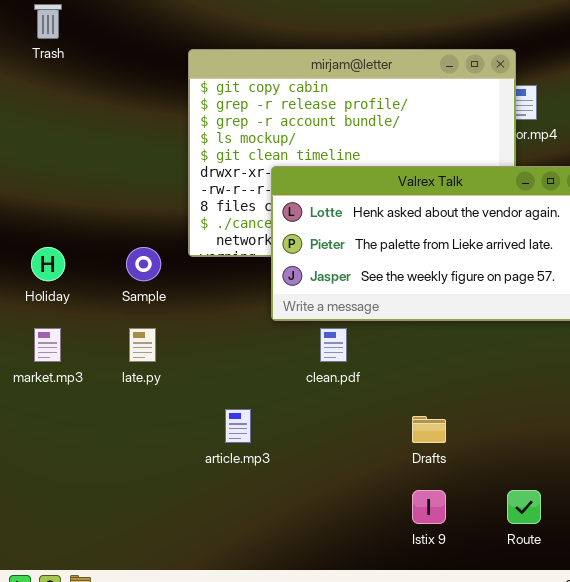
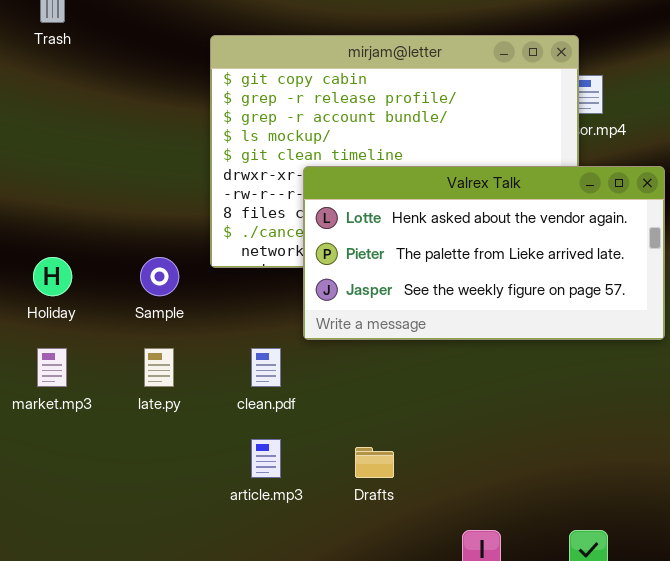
clean.pdf: [320,328,347,362] -> [251,348,281,387], moved
Drafts: [412,416,446,443] -> [355,447,394,478], moved

